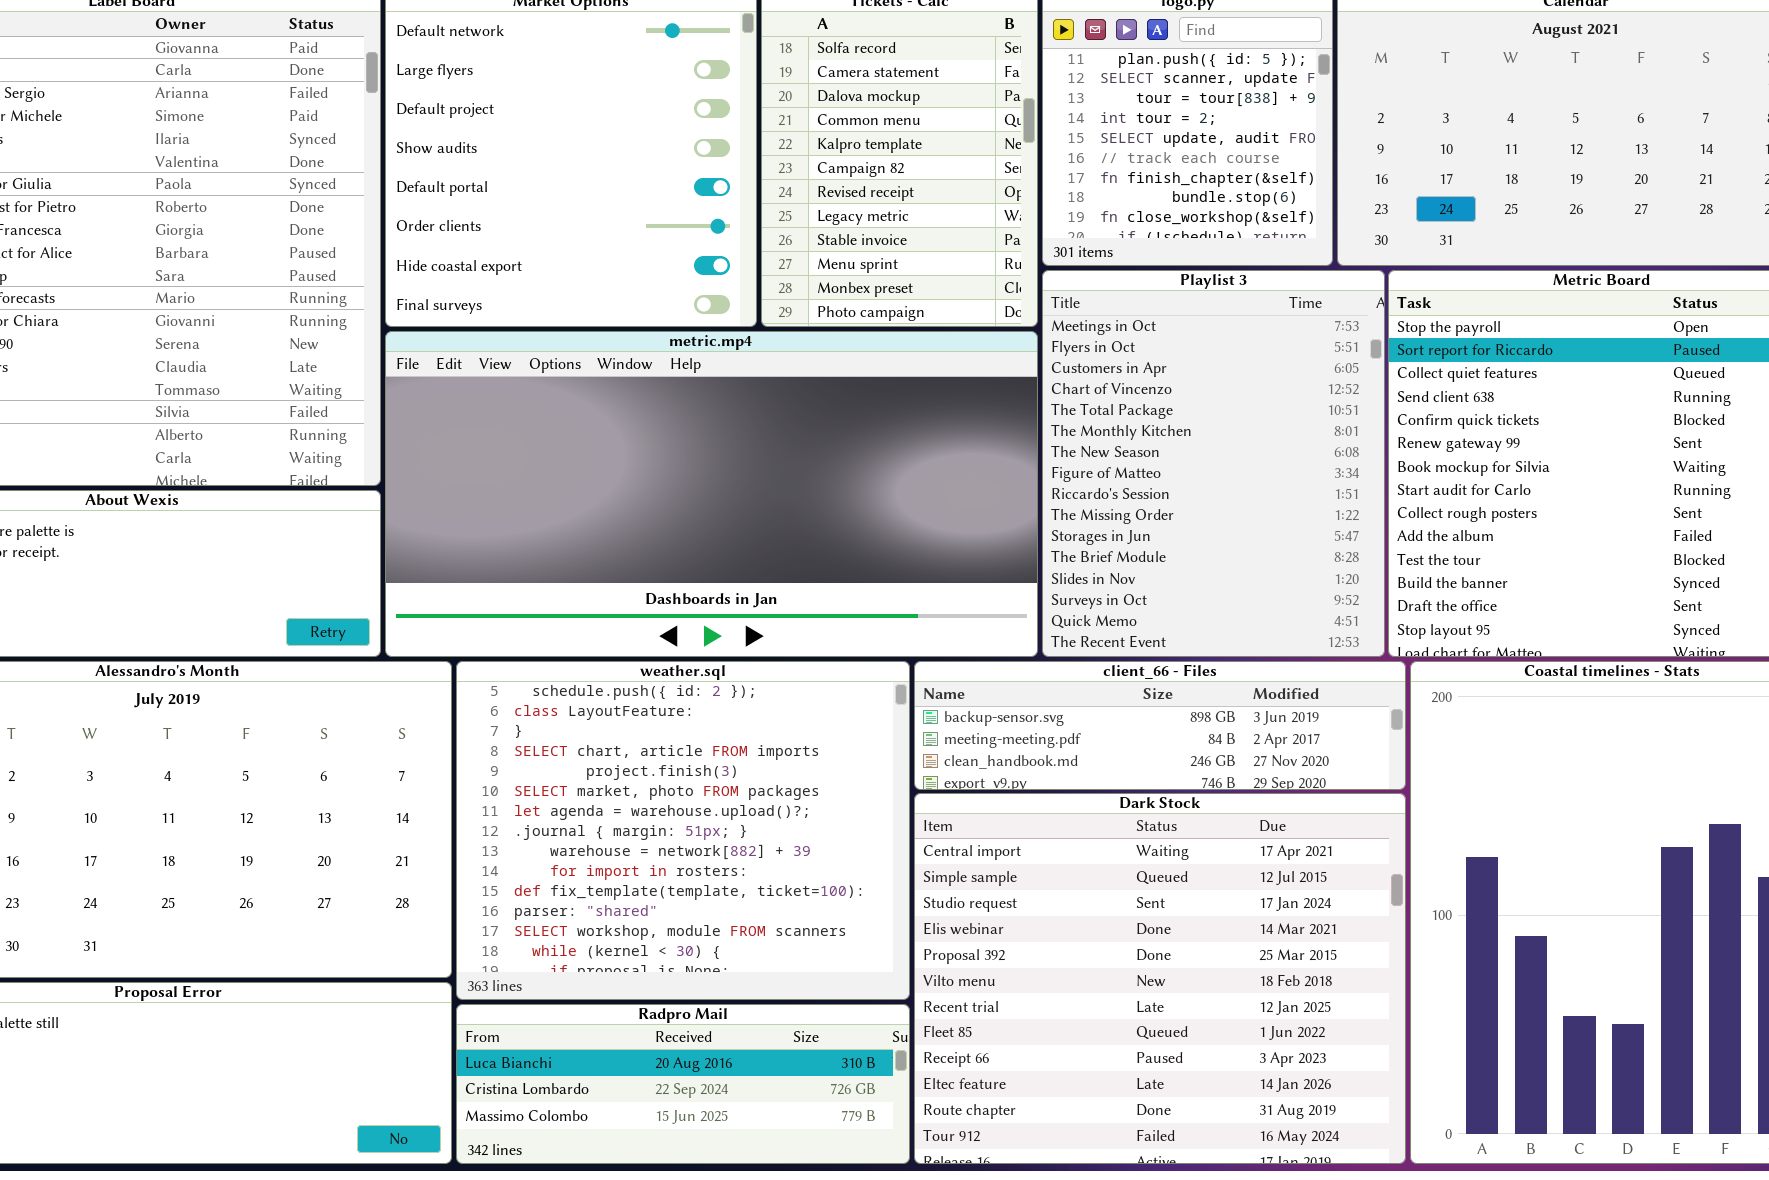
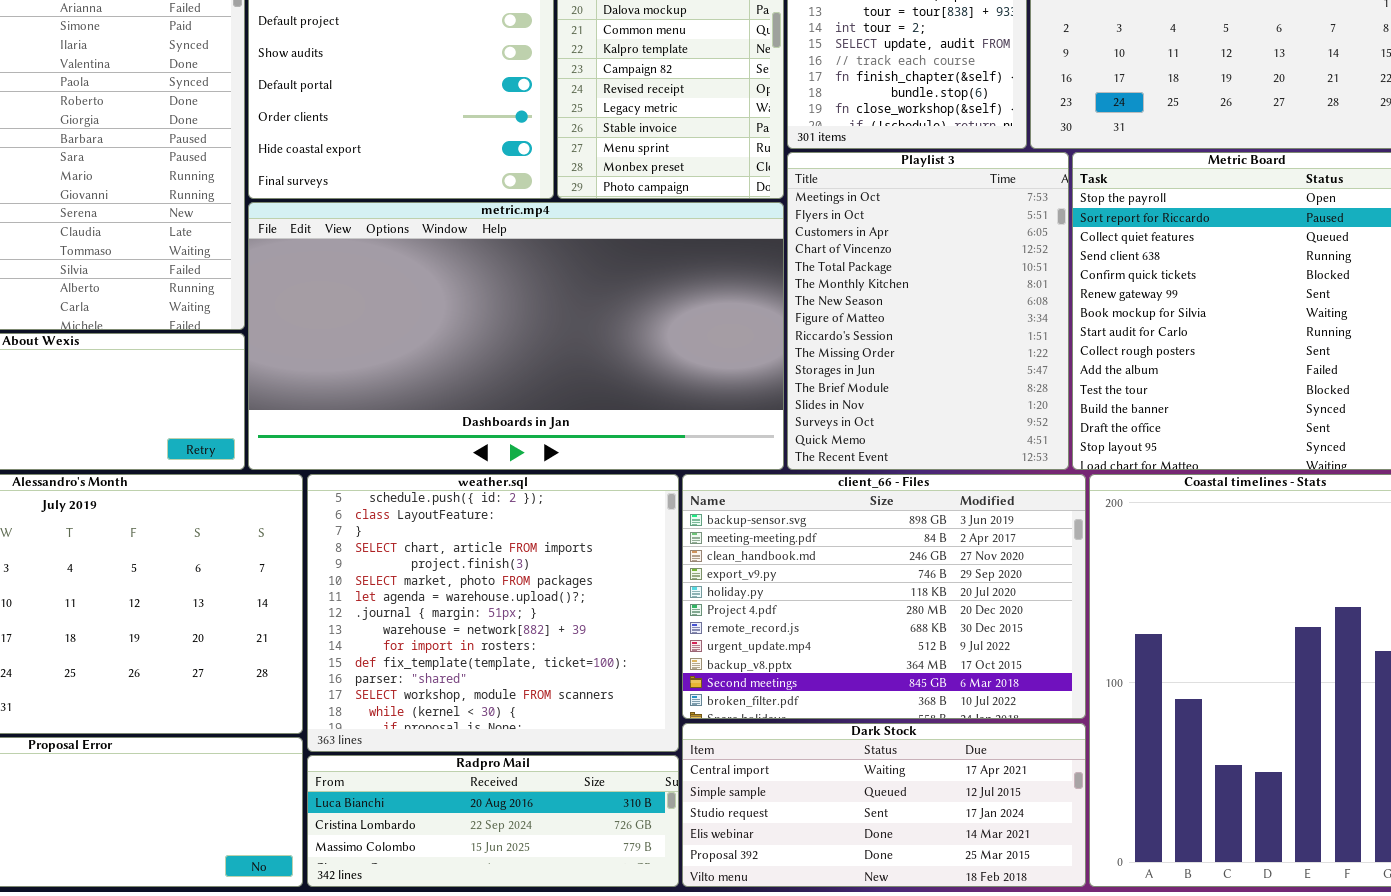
client_66 - Files: [914,661,1406,790] -> [682,474,1086,719], resized
Dark Stock: [914,793,1406,1164] -> [682,723,1086,887], resized

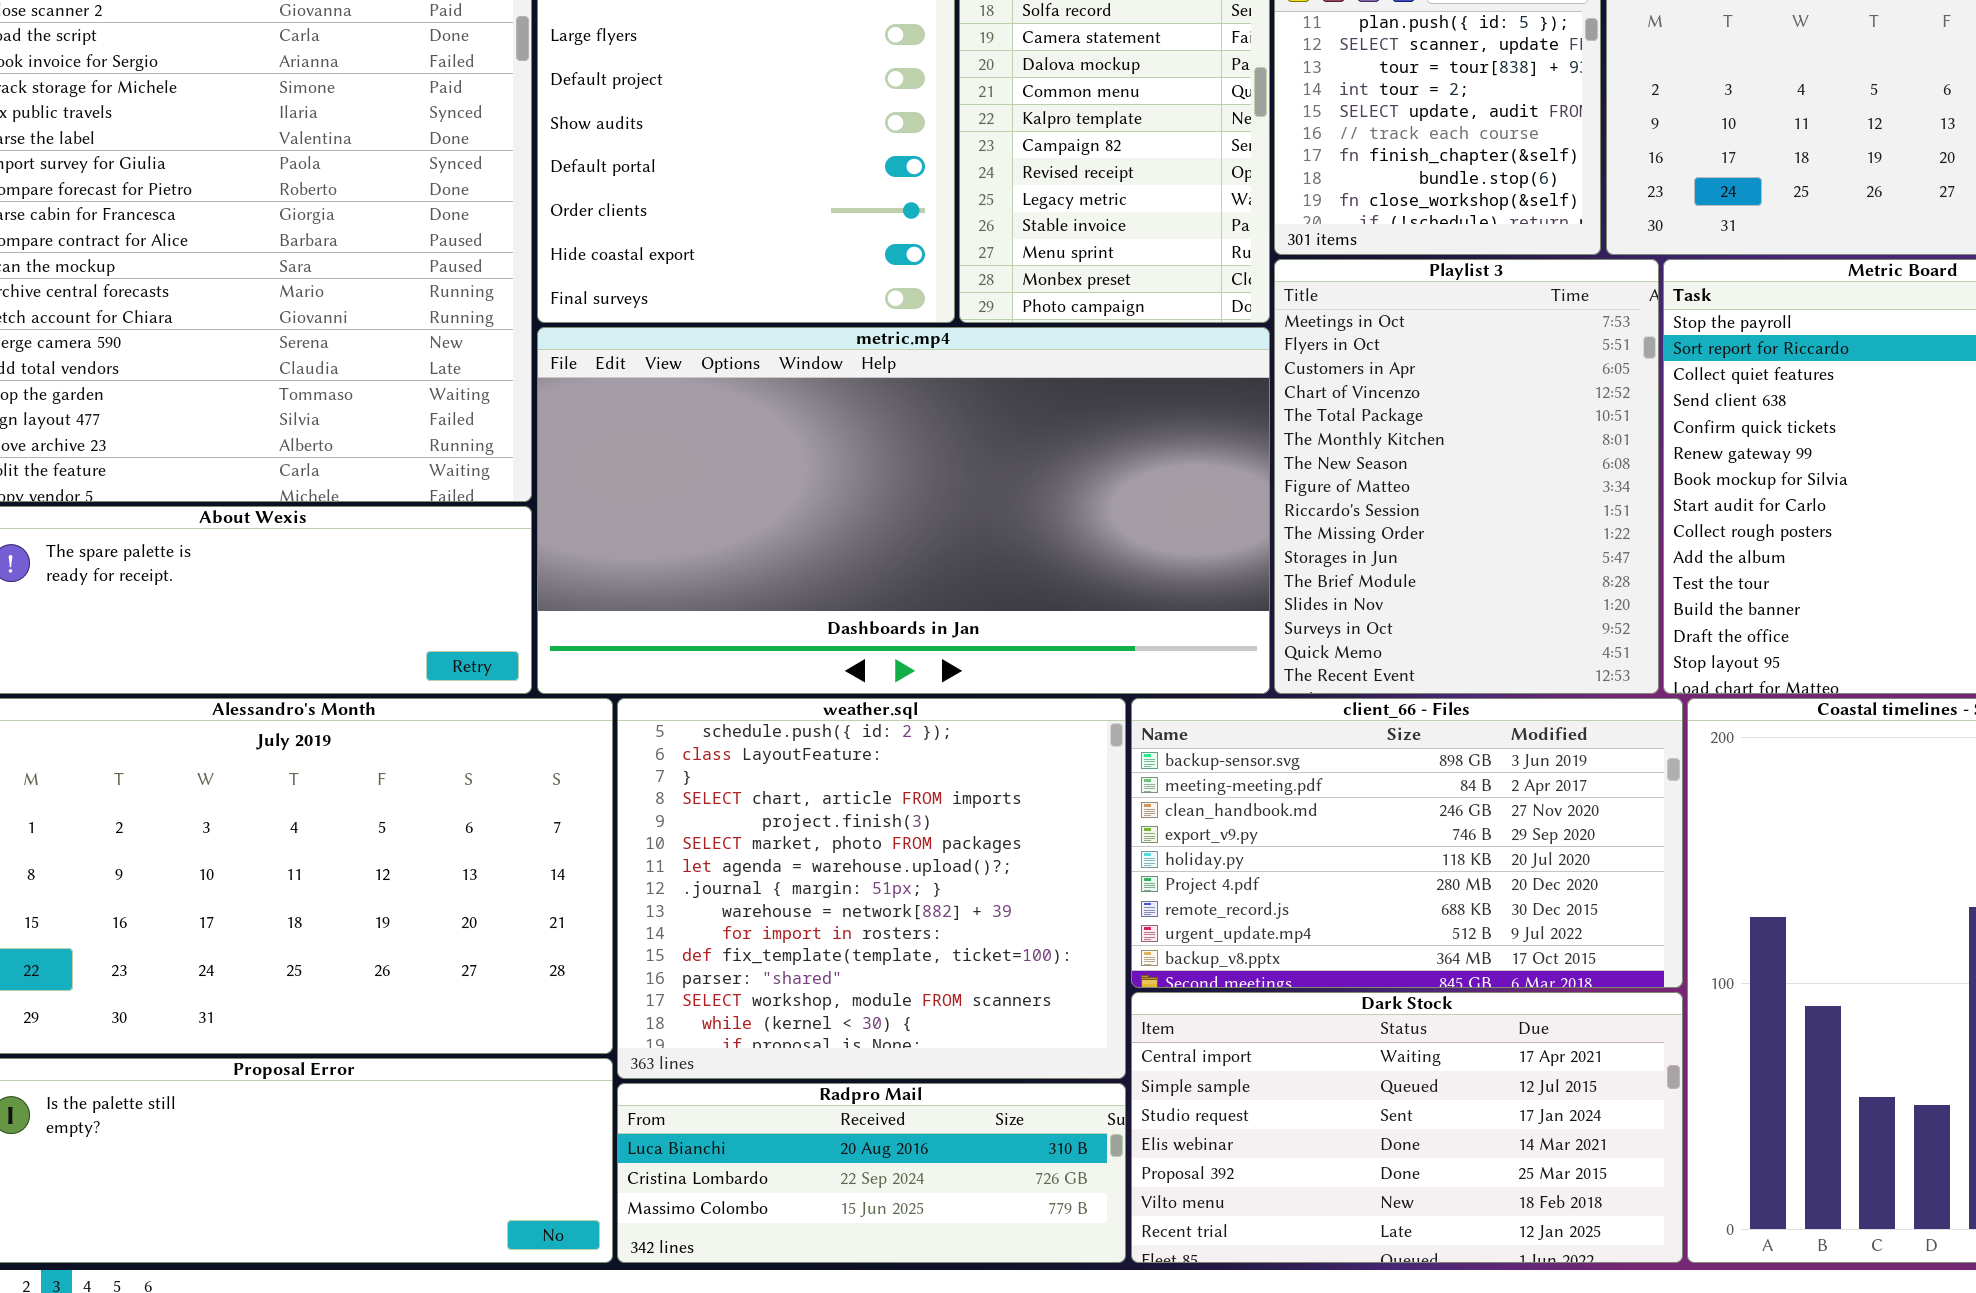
client_66 - Files: [682,474,1086,719] -> [1131,698,1683,988], resized
Dark Stock: [682,723,1086,887] -> [1131,992,1683,1263], resized

